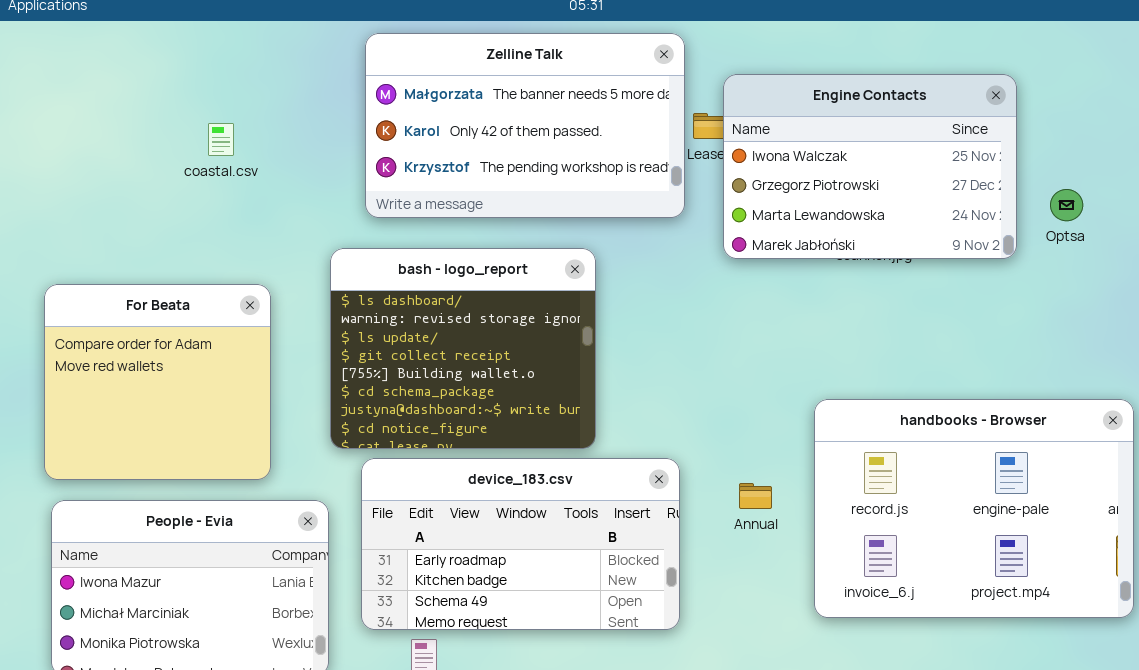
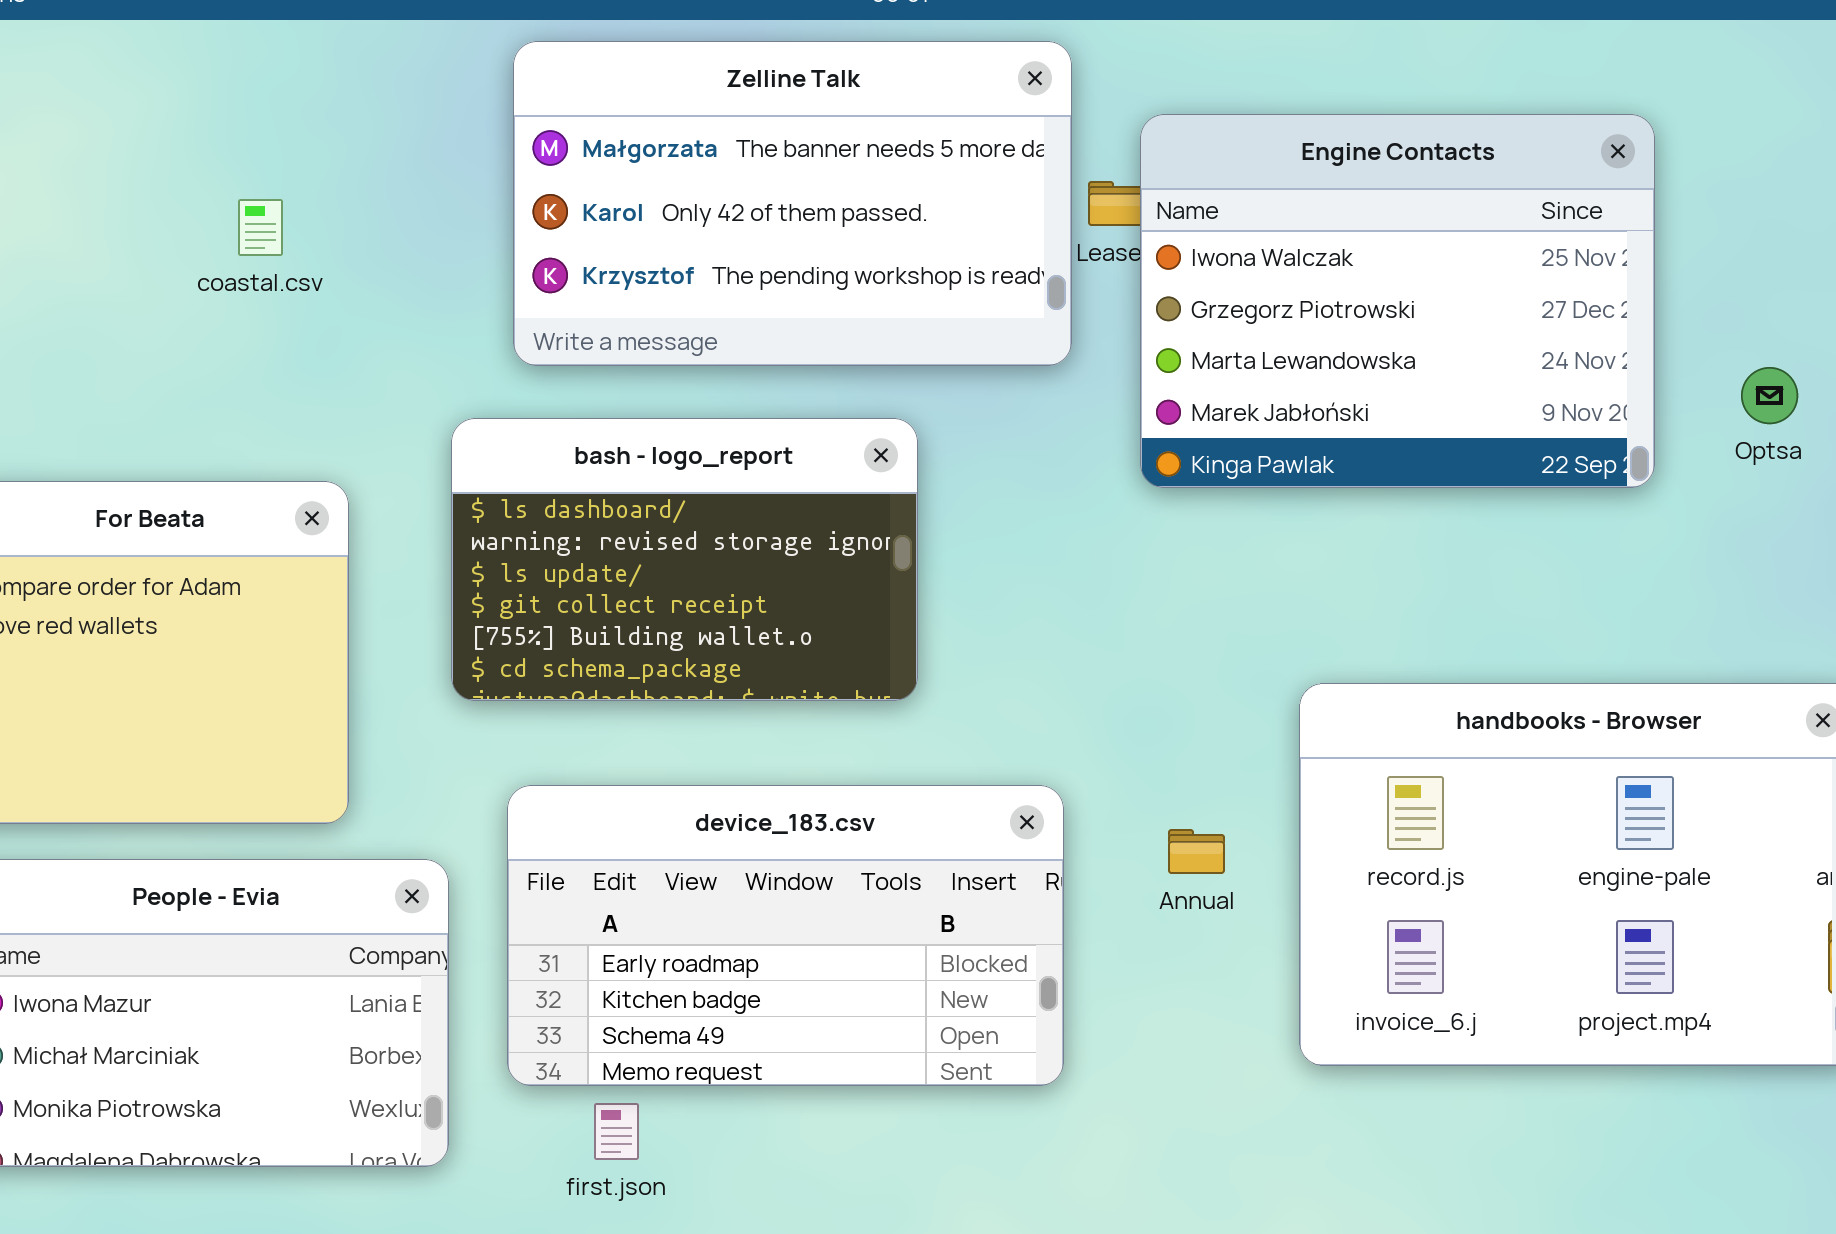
Engine Contacts: [723,74,1017,259] -> [1140,114,1655,488], resized
Optsa: [1050,189,1083,221] -> [1741,367,1798,424], moved
bash - logo_report: [330,248,596,449] -> [451,418,918,701], resized

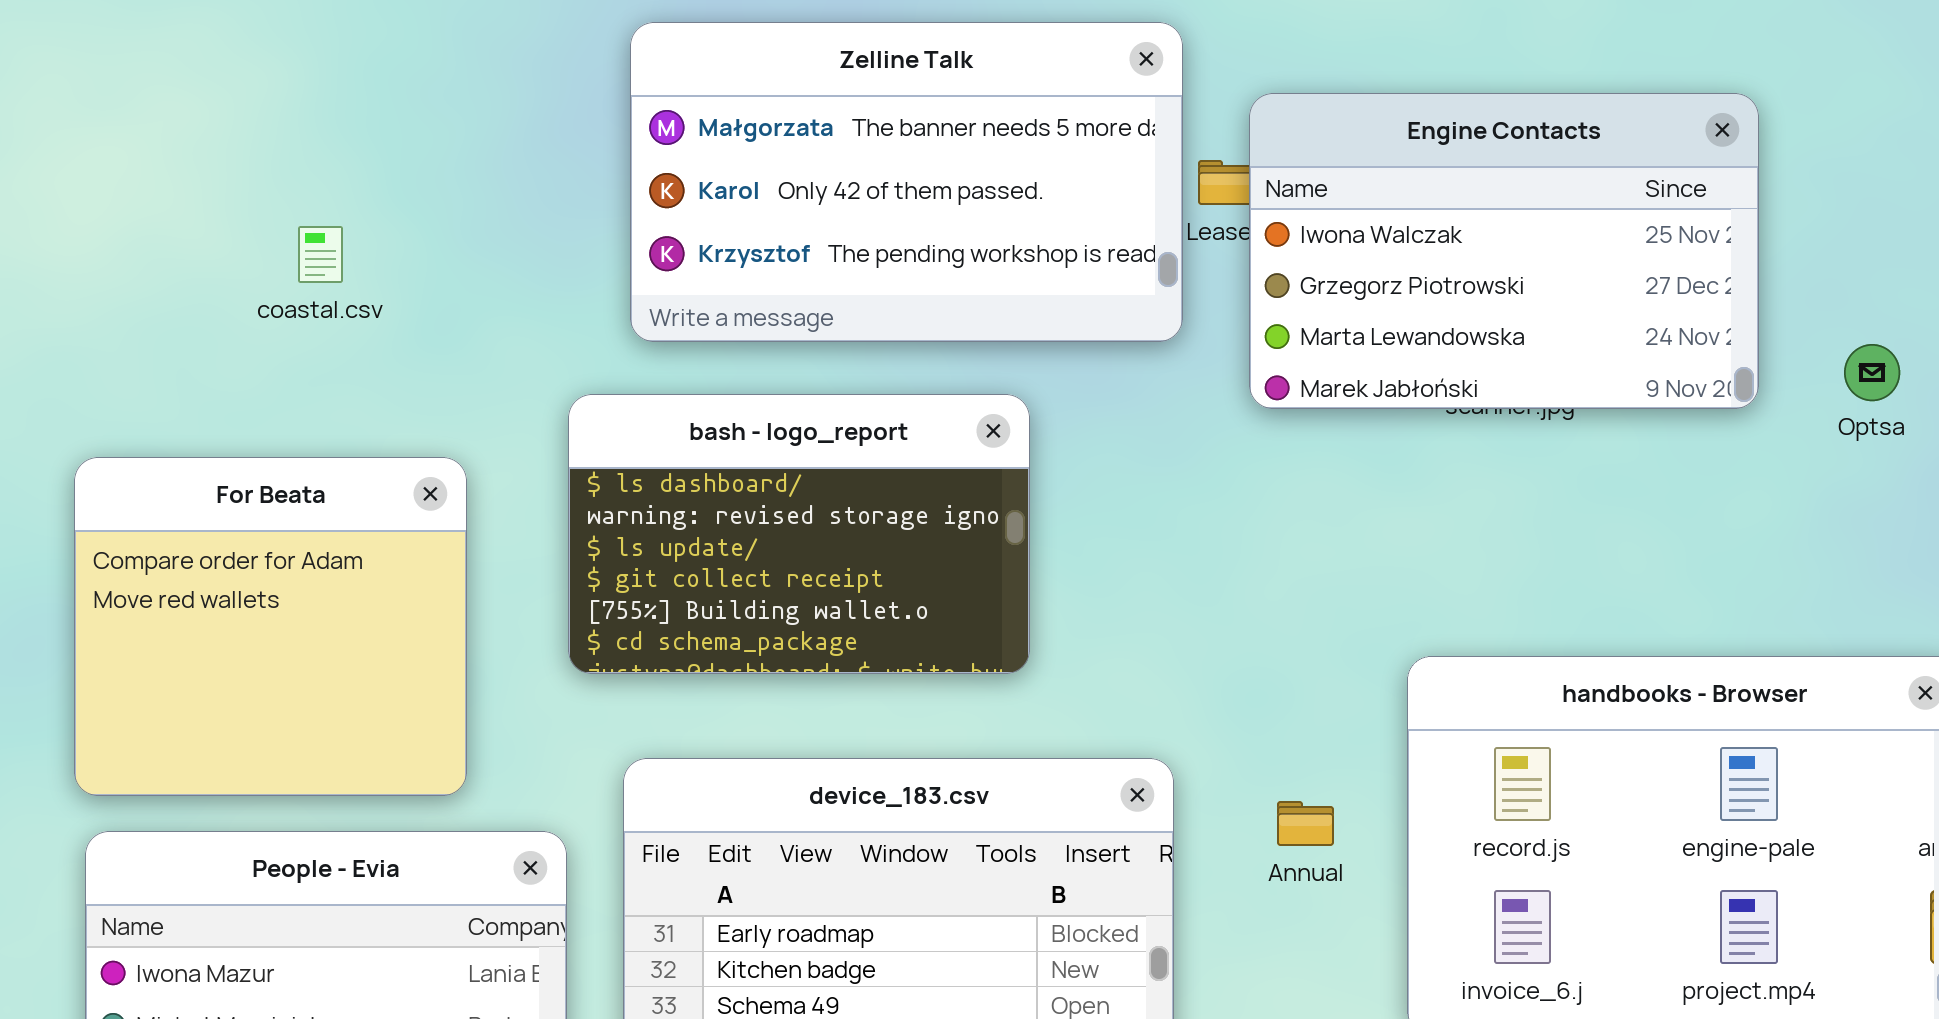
Engine Contacts: [1140,114,1655,488] -> [1249,93,1759,409], resized
coastal.csv: [238,199,283,256] -> [298,226,343,283], moved

